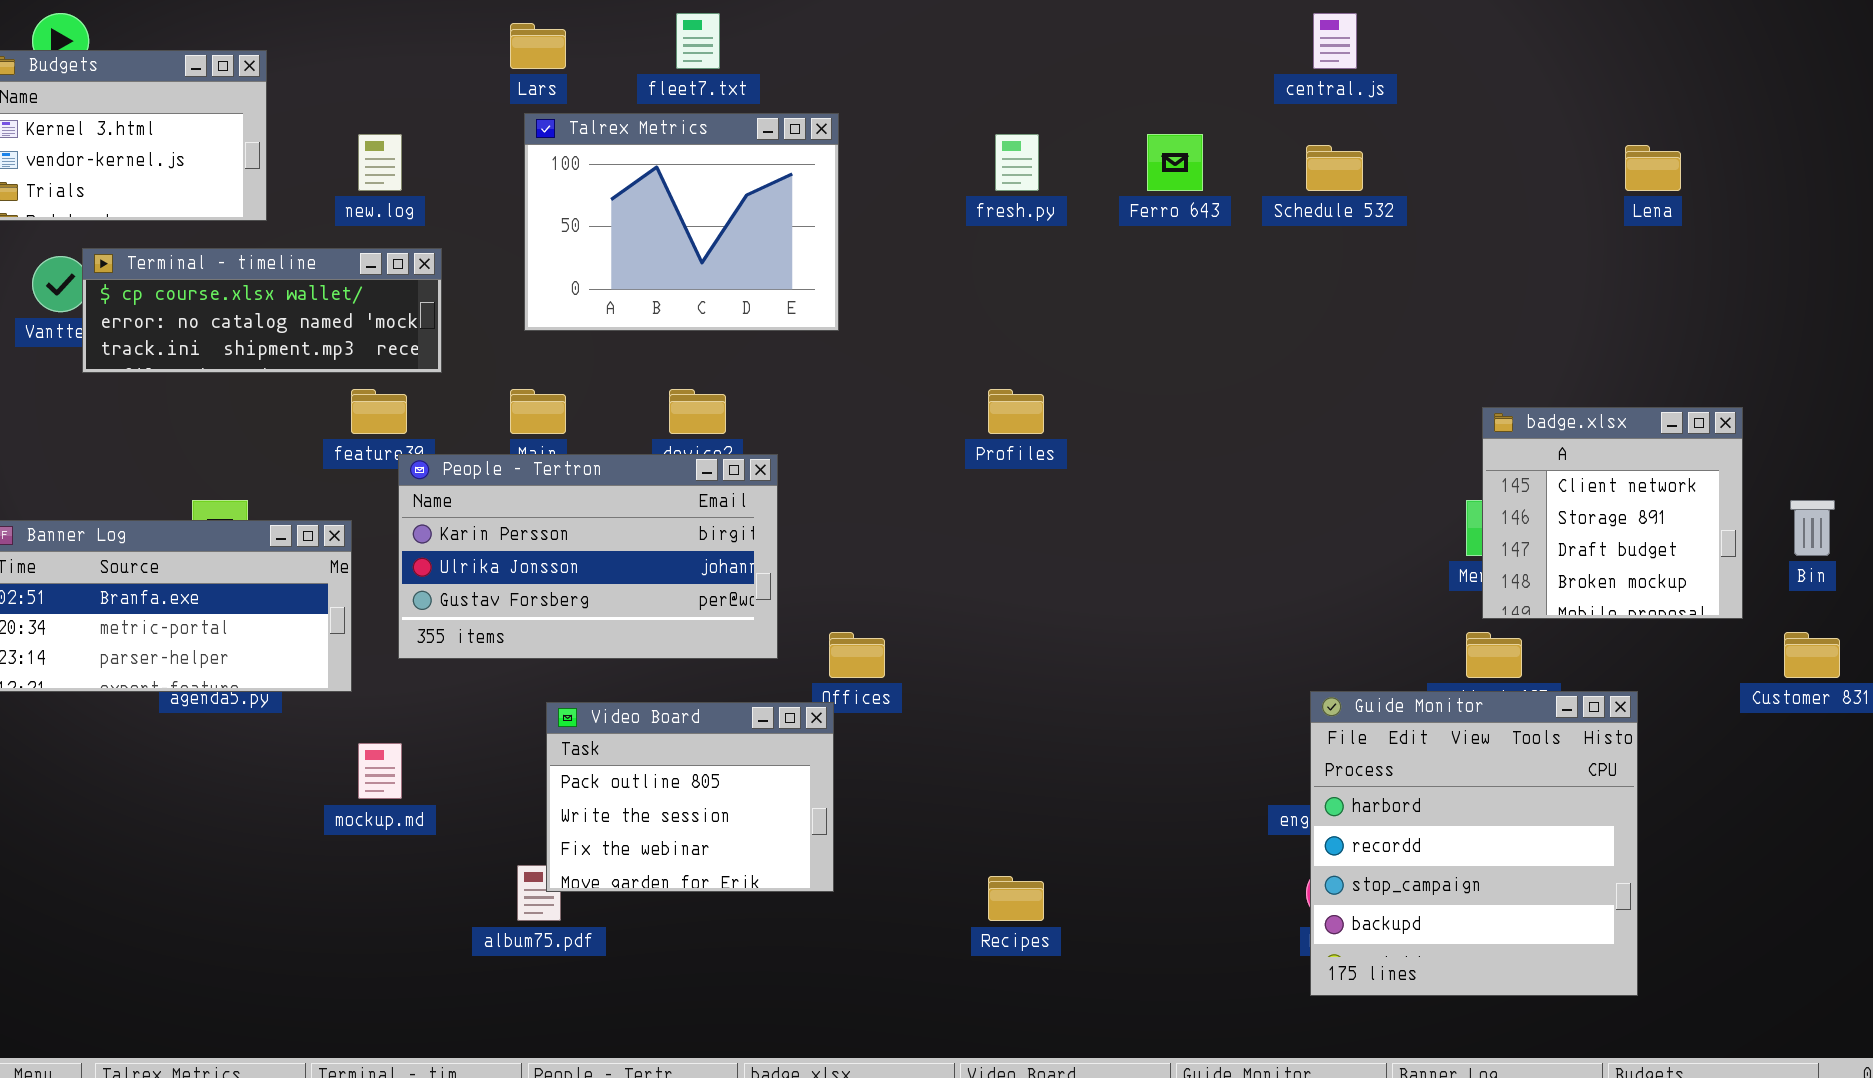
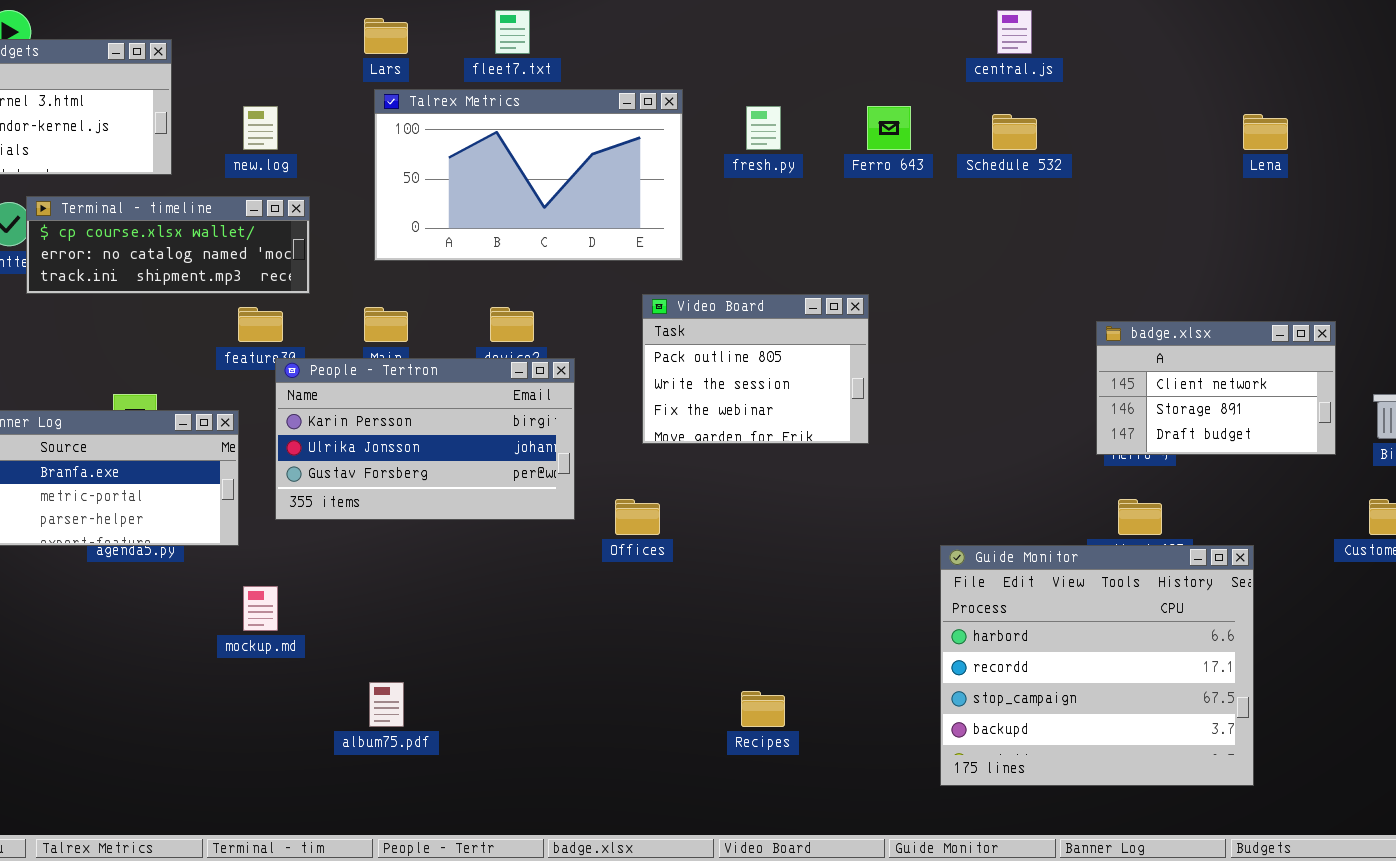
Talrex Metrics: [524,113,839,331] -> [374,89,683,261], resized
badge.xlsx: [1482,407,1743,619] -> [1096,321,1336,455], resized
Guide Monitor: [1310,691,1638,996] -> [940,545,1254,786], resized
Video Board: [546,702,834,892] -> [642,294,869,444], moved

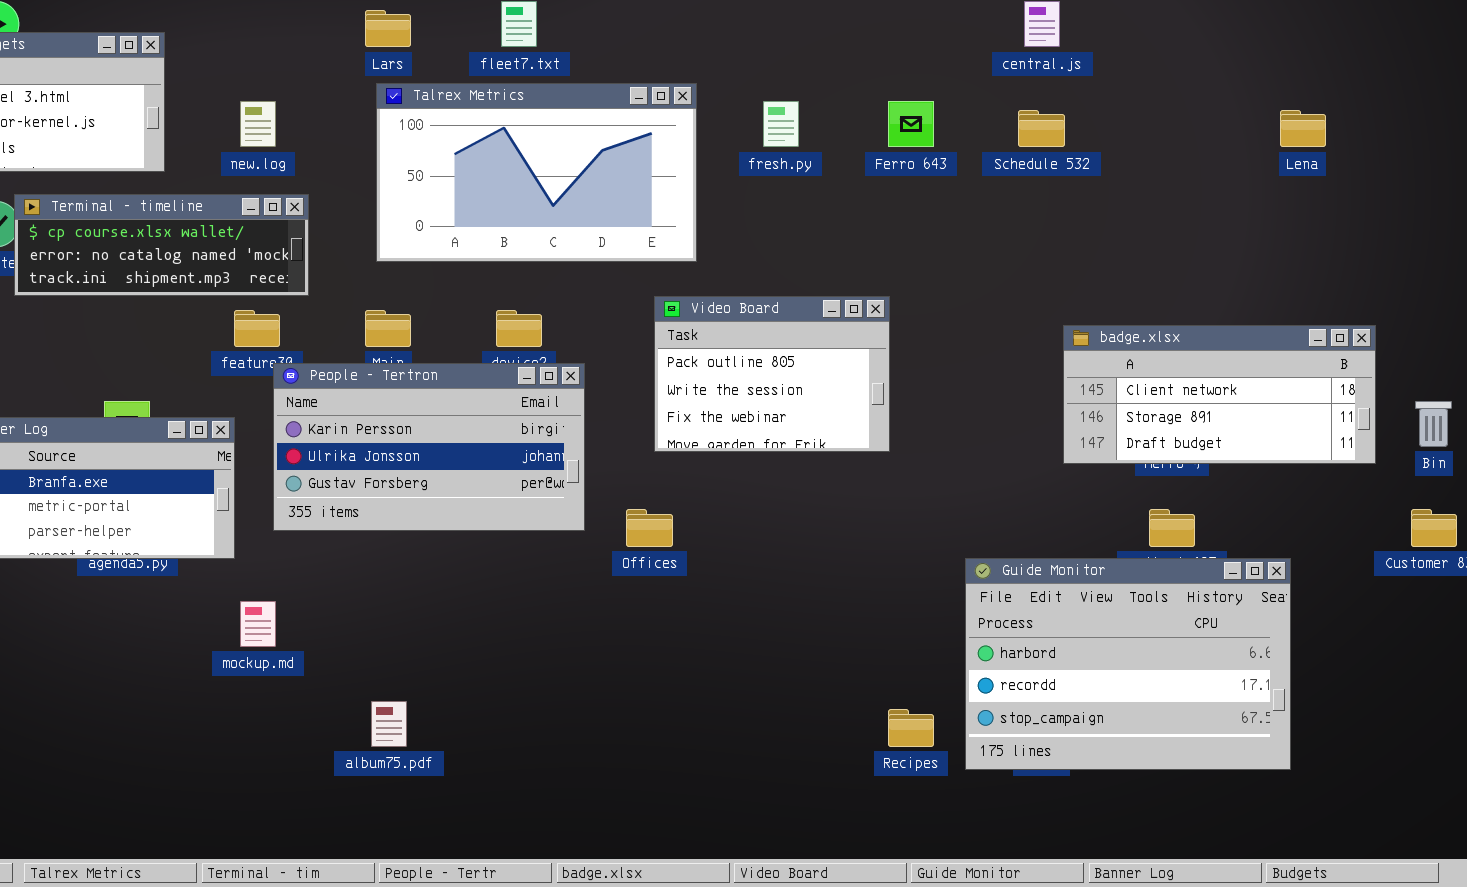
badge.xlsx: [1096,321,1336,455] -> [1063,325,1376,464], resized
Guide Monitor: [940,545,1254,786] -> [965,558,1291,770], resized
Recipes: [741,691,785,727] -> [888,709,934,747], moved

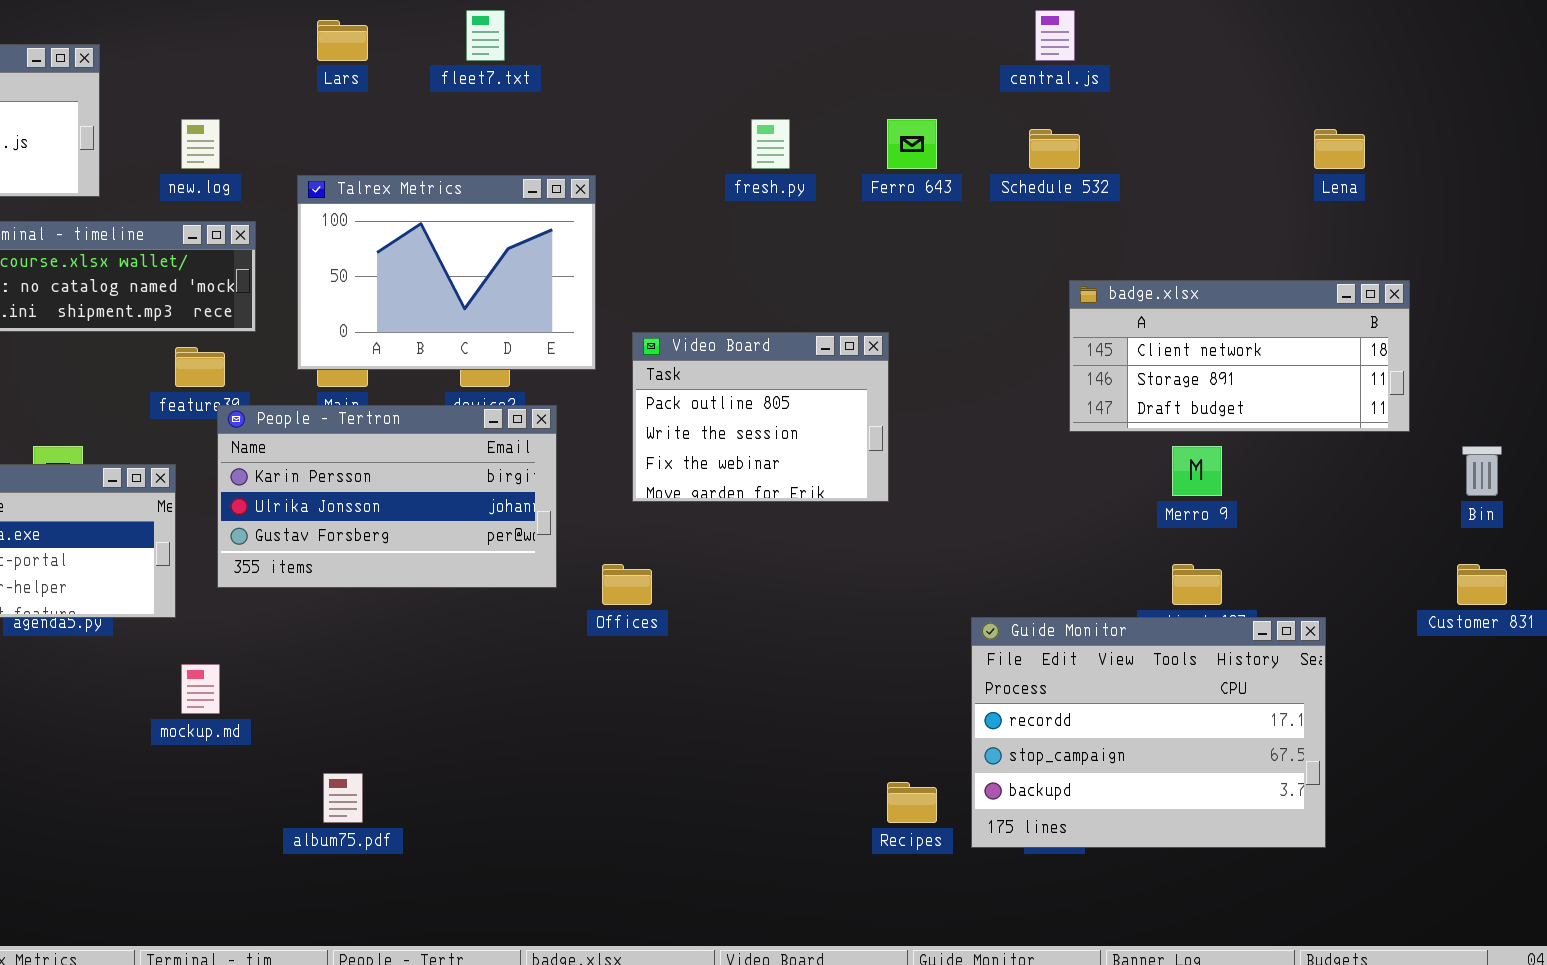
Talrex Metrics: [376,83,697,262] -> [297,175,596,370], moved, resized
badge.xlsx: [1063,325,1376,464] -> [1069,280,1410,432], moved
Guide Monitor: [965,558,1291,770] -> [971,617,1326,848], scrolled down 1 row

